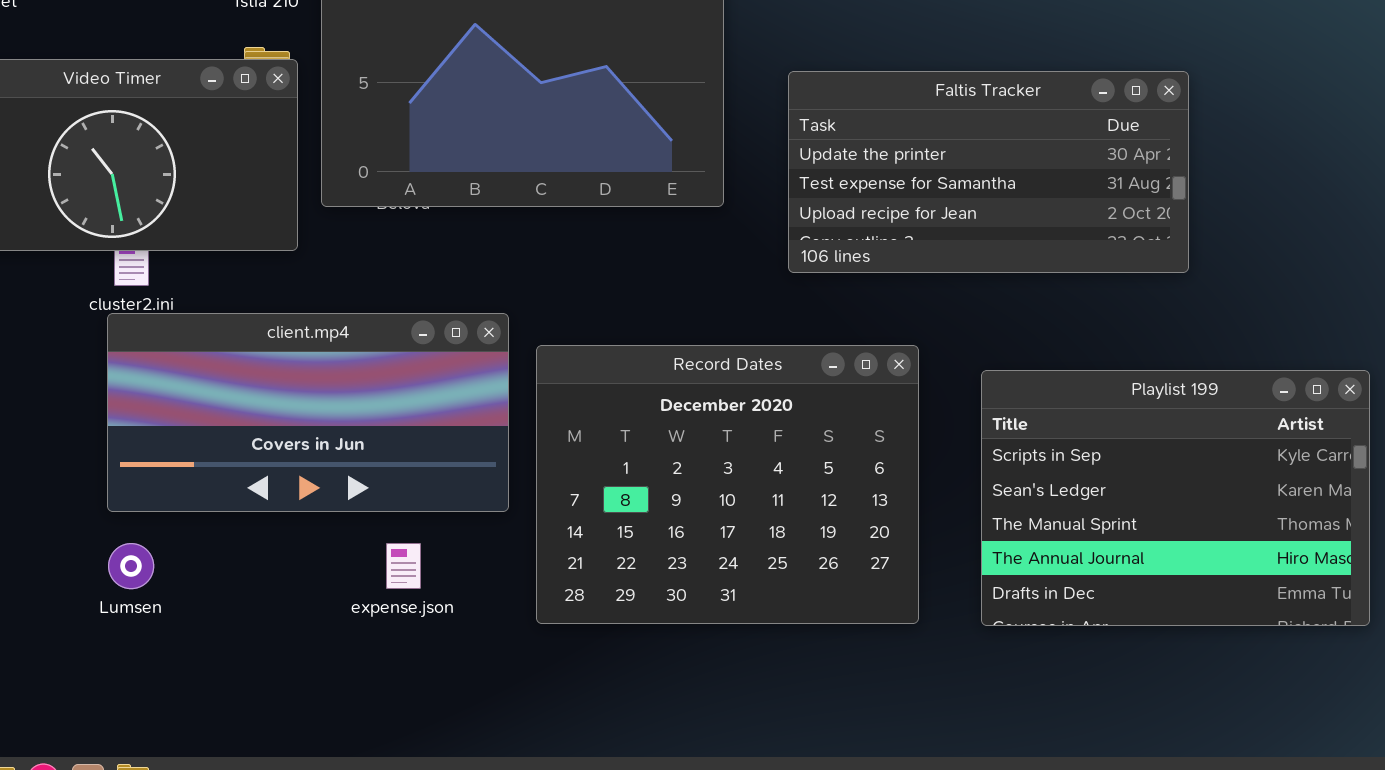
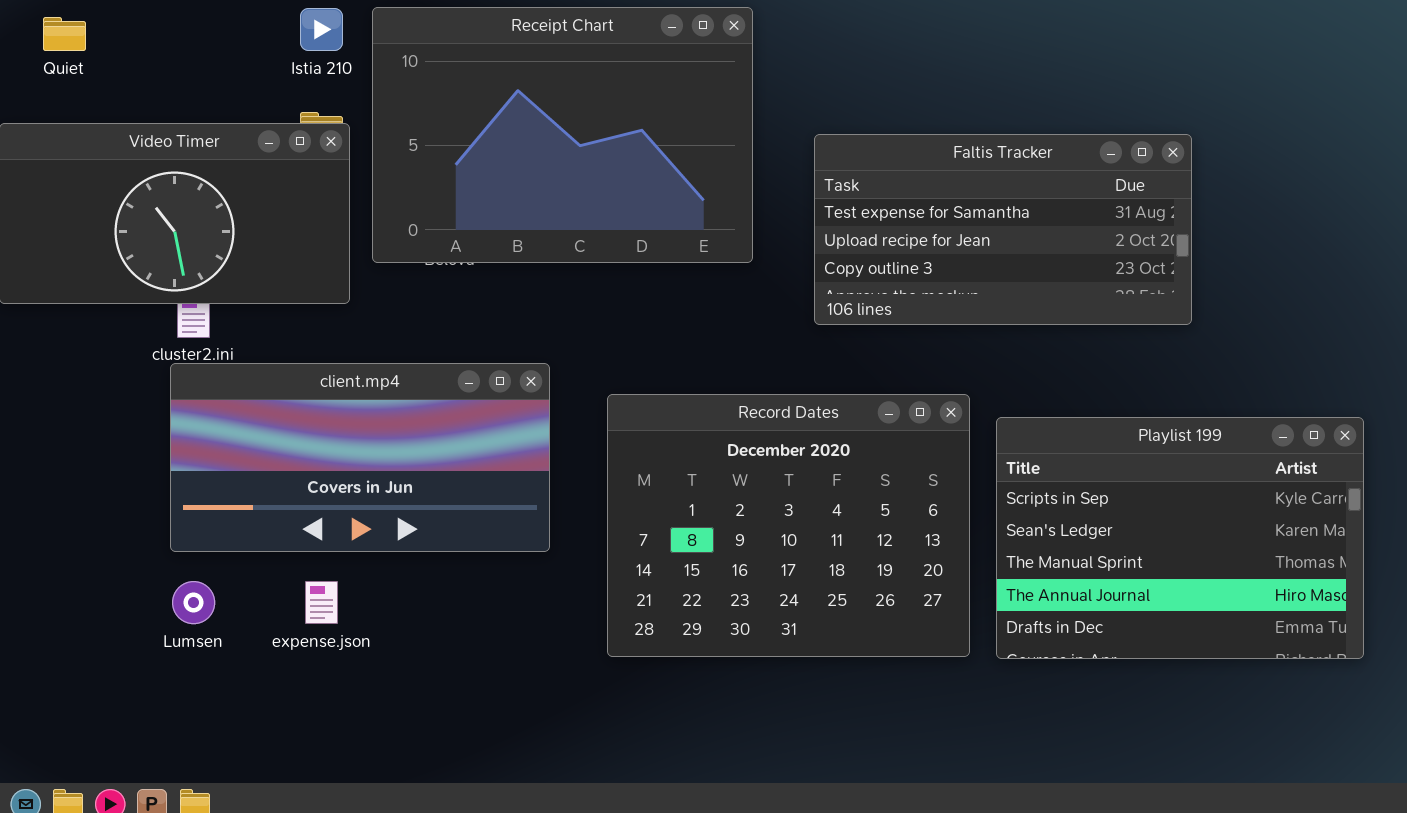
Faltis Tracker: [788,71,1189,273] -> [814,134,1192,325], scrolled down 1 row
Record Dates: [536,345,919,624] -> [607,394,970,657], moved
expense.json: [386,543,421,589] -> [305,581,338,624], moved

